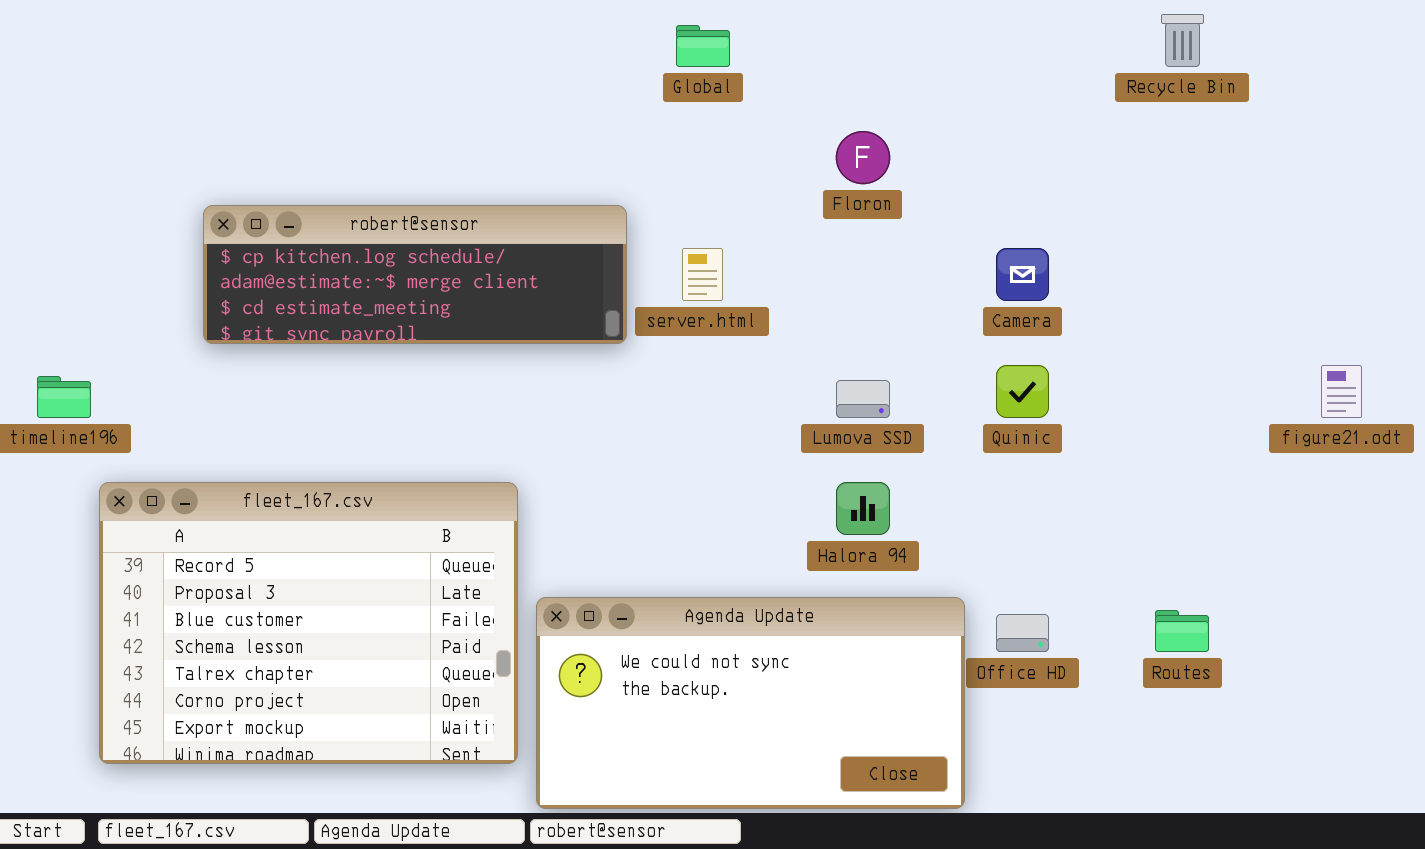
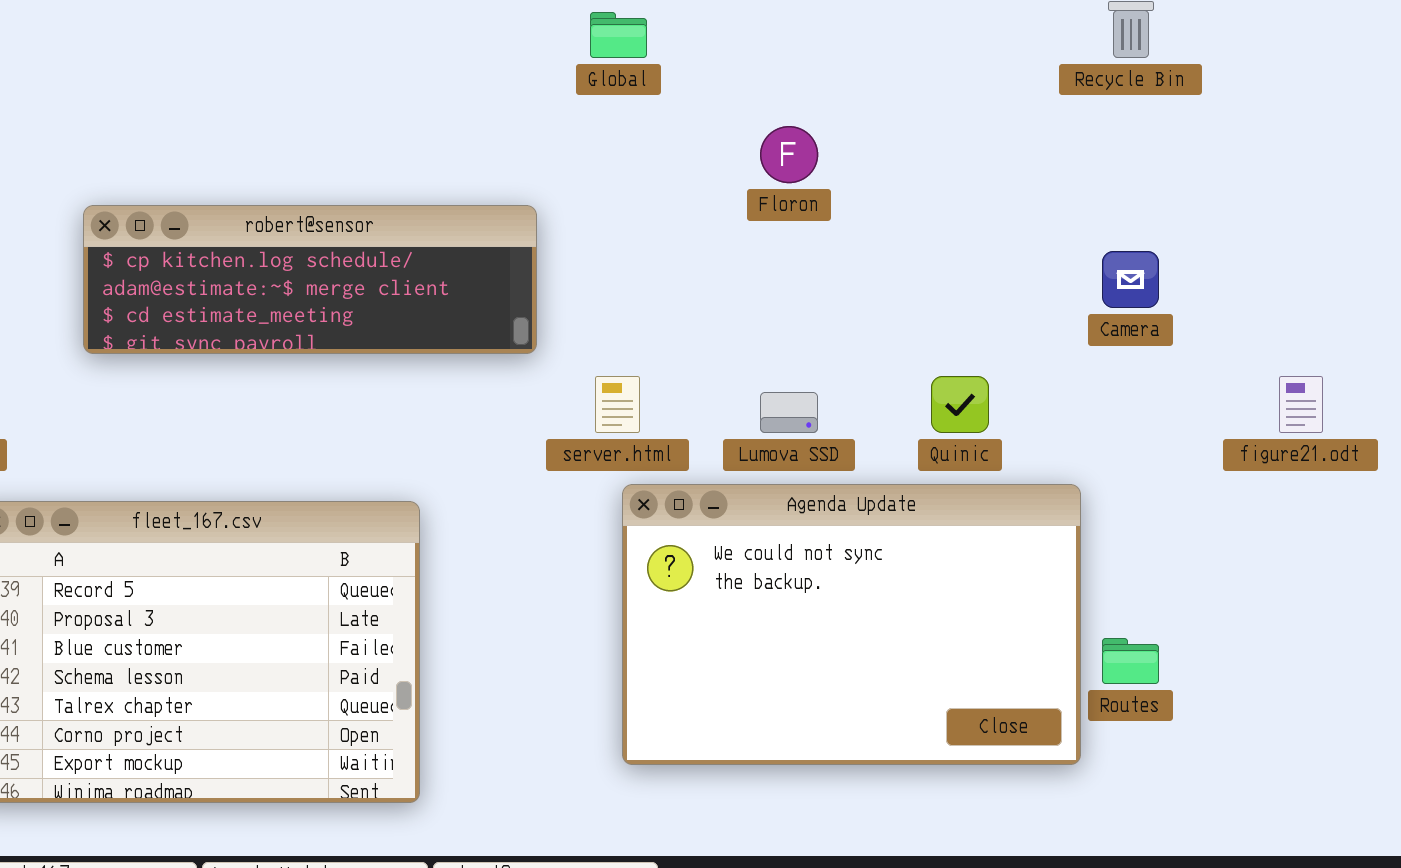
server.html: [682,248,723,301] -> [595,376,640,433], moved
Camera: [996,248,1049,301] -> [1102,251,1159,308], moved
Agenda Update: [536,597,965,809] -> [622,484,1081,765], moved, resized

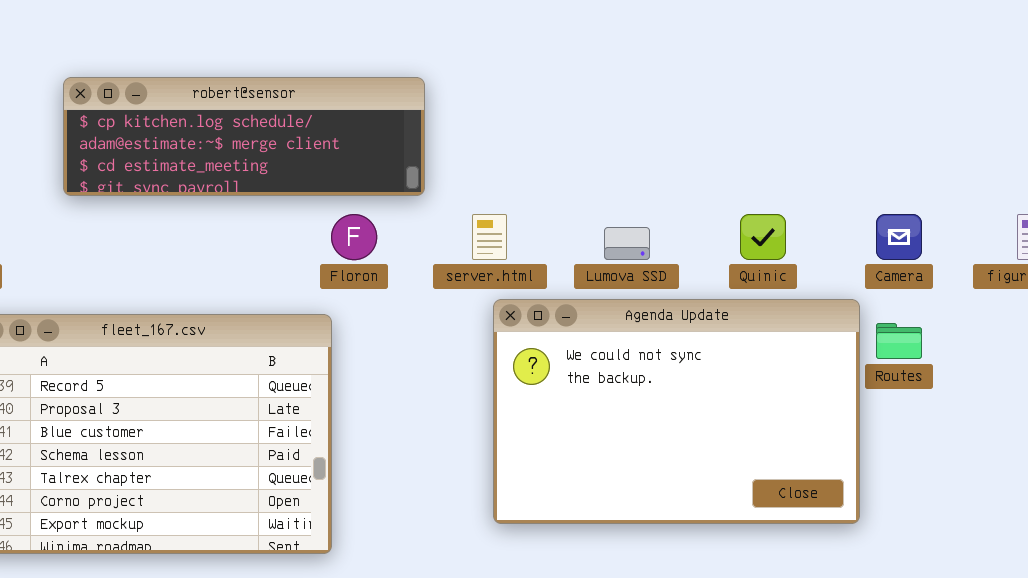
Floron: [760,126,818,183] -> [331,214,377,260], moved
Camera: [1102,251,1159,308] -> [876,214,922,260], moved
Routes: [1102,638,1159,684] -> [876,323,922,359], moved

